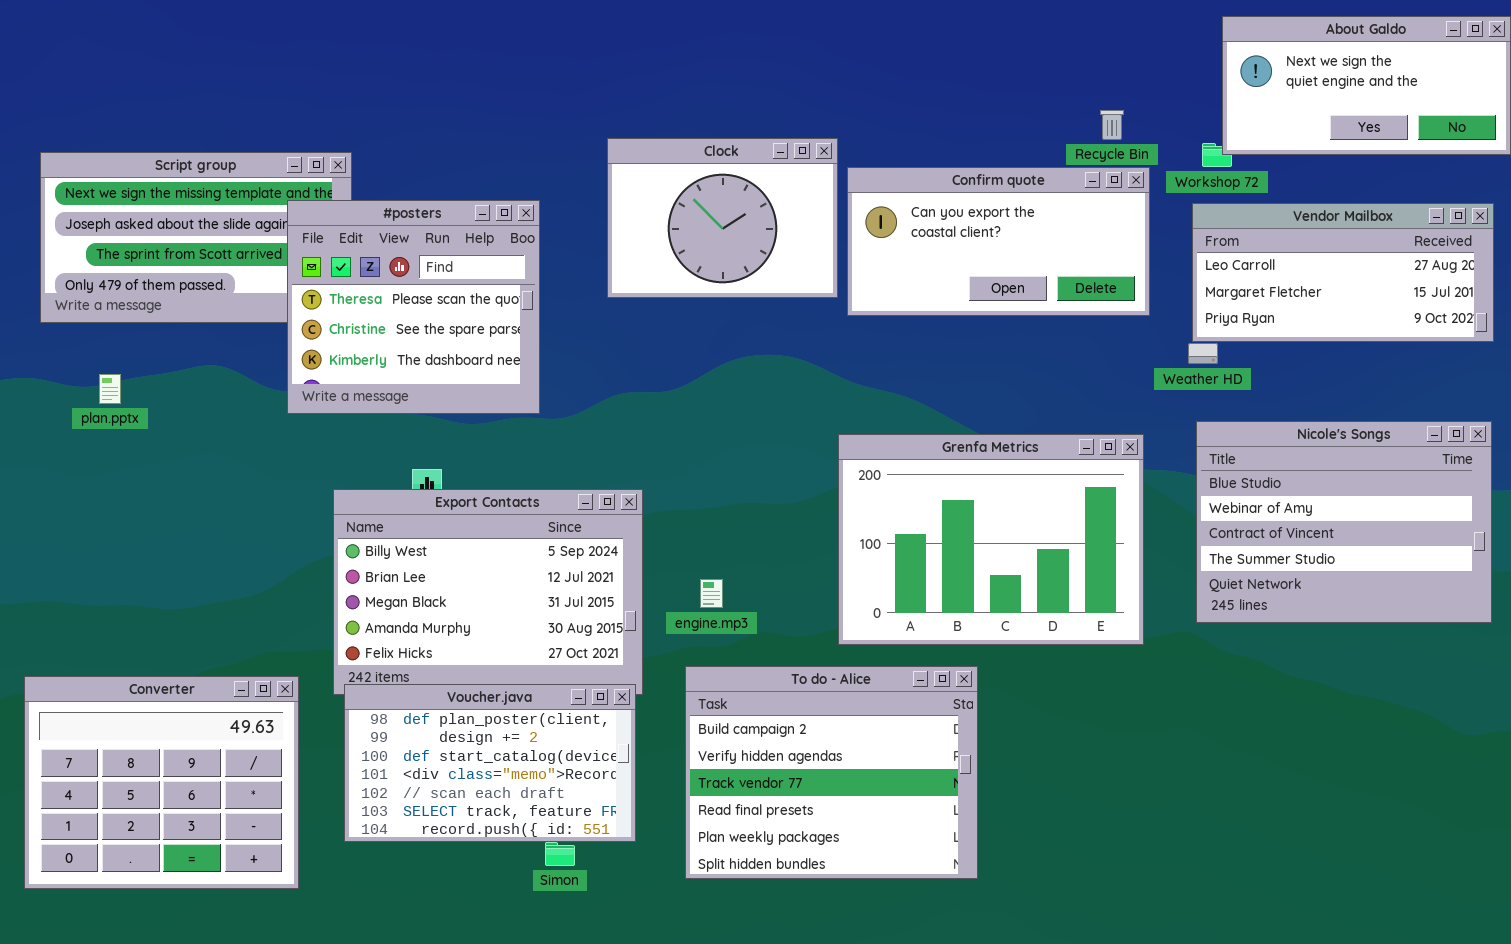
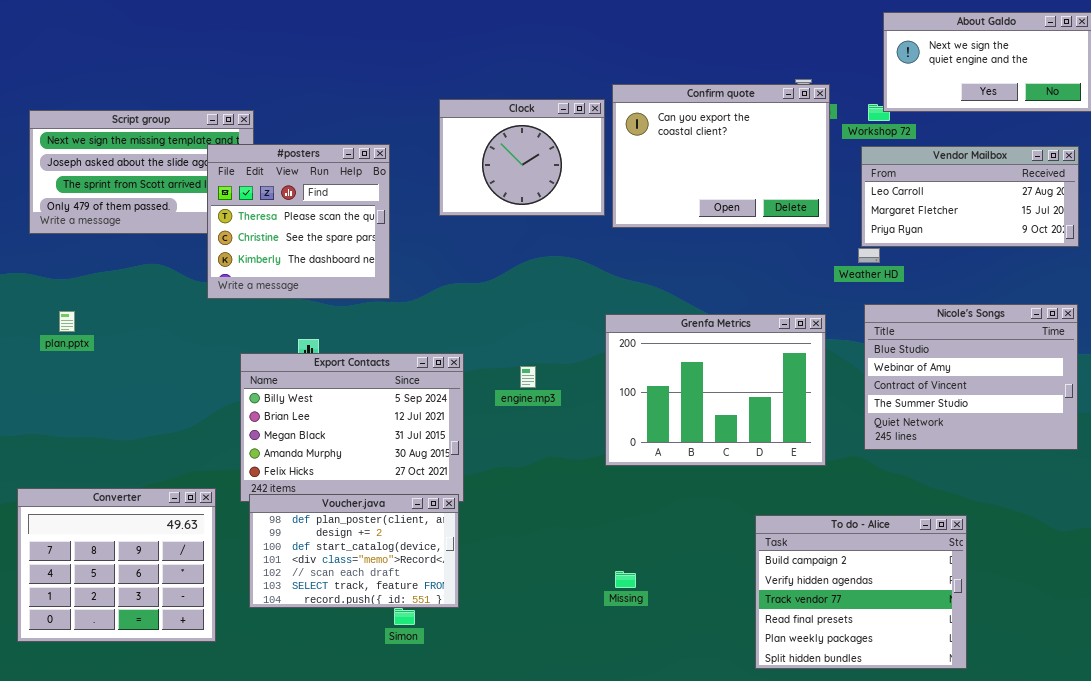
Confirm quote: [847,167,1150,316] -> [612,84,830,228], resized
plan.pptx: [99,374,121,404] -> [59,311,75,332], moved
engine.mp3: [700,579,723,608] -> [520,366,536,388], moved
To do - Alice: [685,666,978,879] -> [755,515,967,669], moved

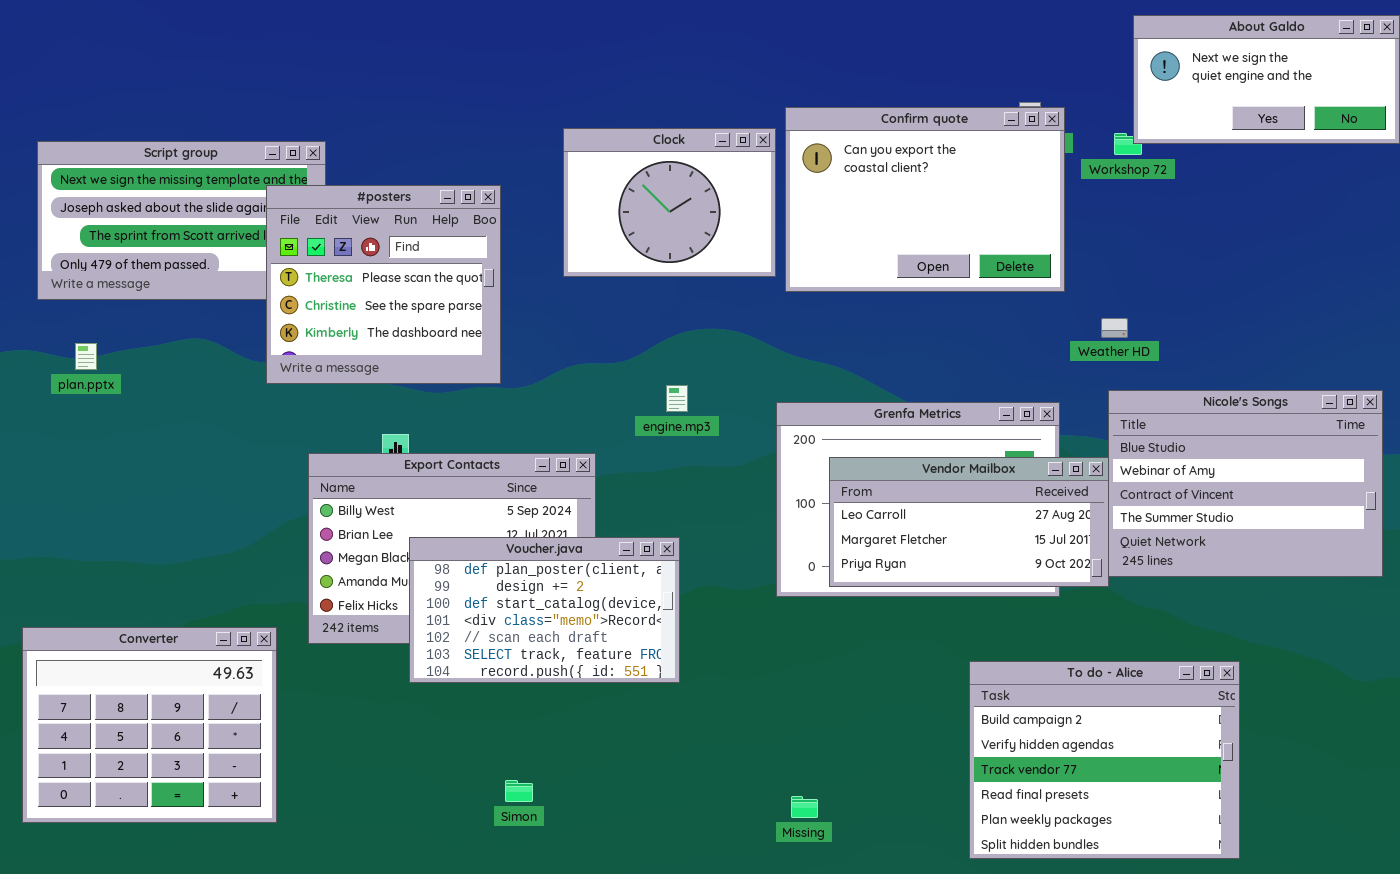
Vendor Mailbox: [861,146,1079,247] -> [829,457,1109,587], moved
plan.pptx: [59,311,75,332] -> [75,343,97,370], moved
engine.mp3: [520,366,536,388] -> [666,385,688,412], moved
Voucher.java: [249,494,459,608] -> [409,537,680,683], moved
Missing: [615,571,636,588] -> [791,796,818,818], moved

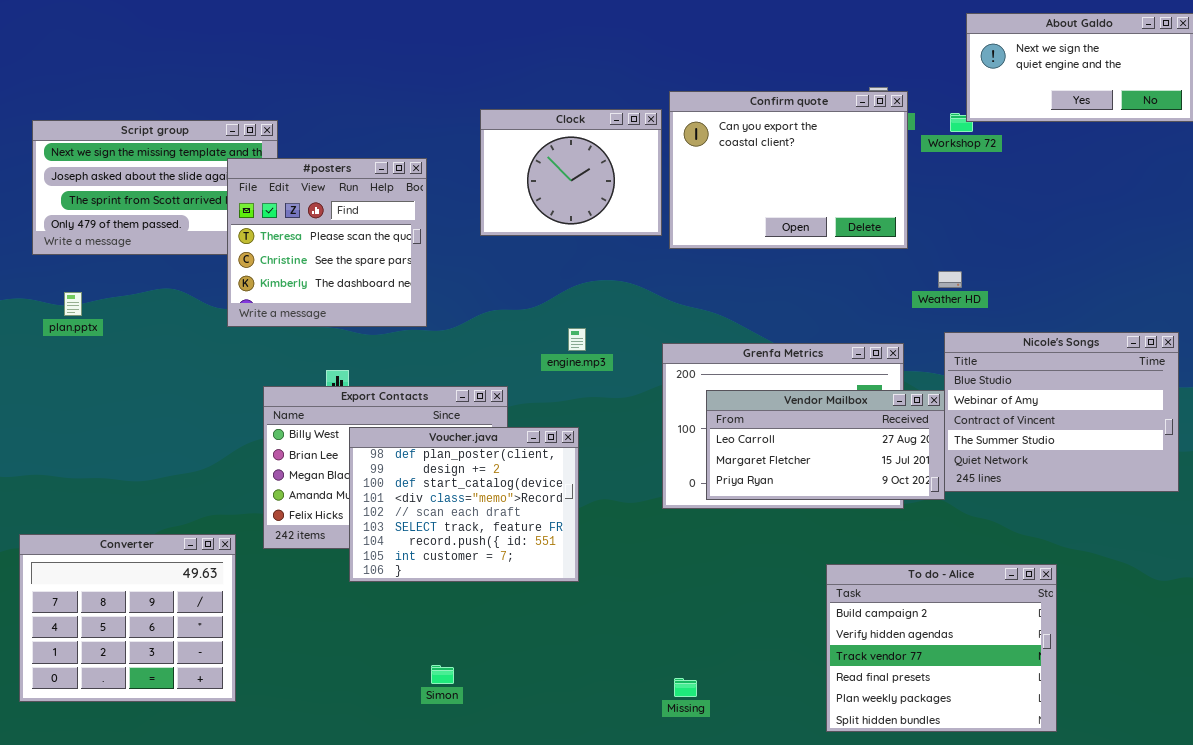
Voucher.java: [409,537,680,683] -> [349,427,579,582], resized

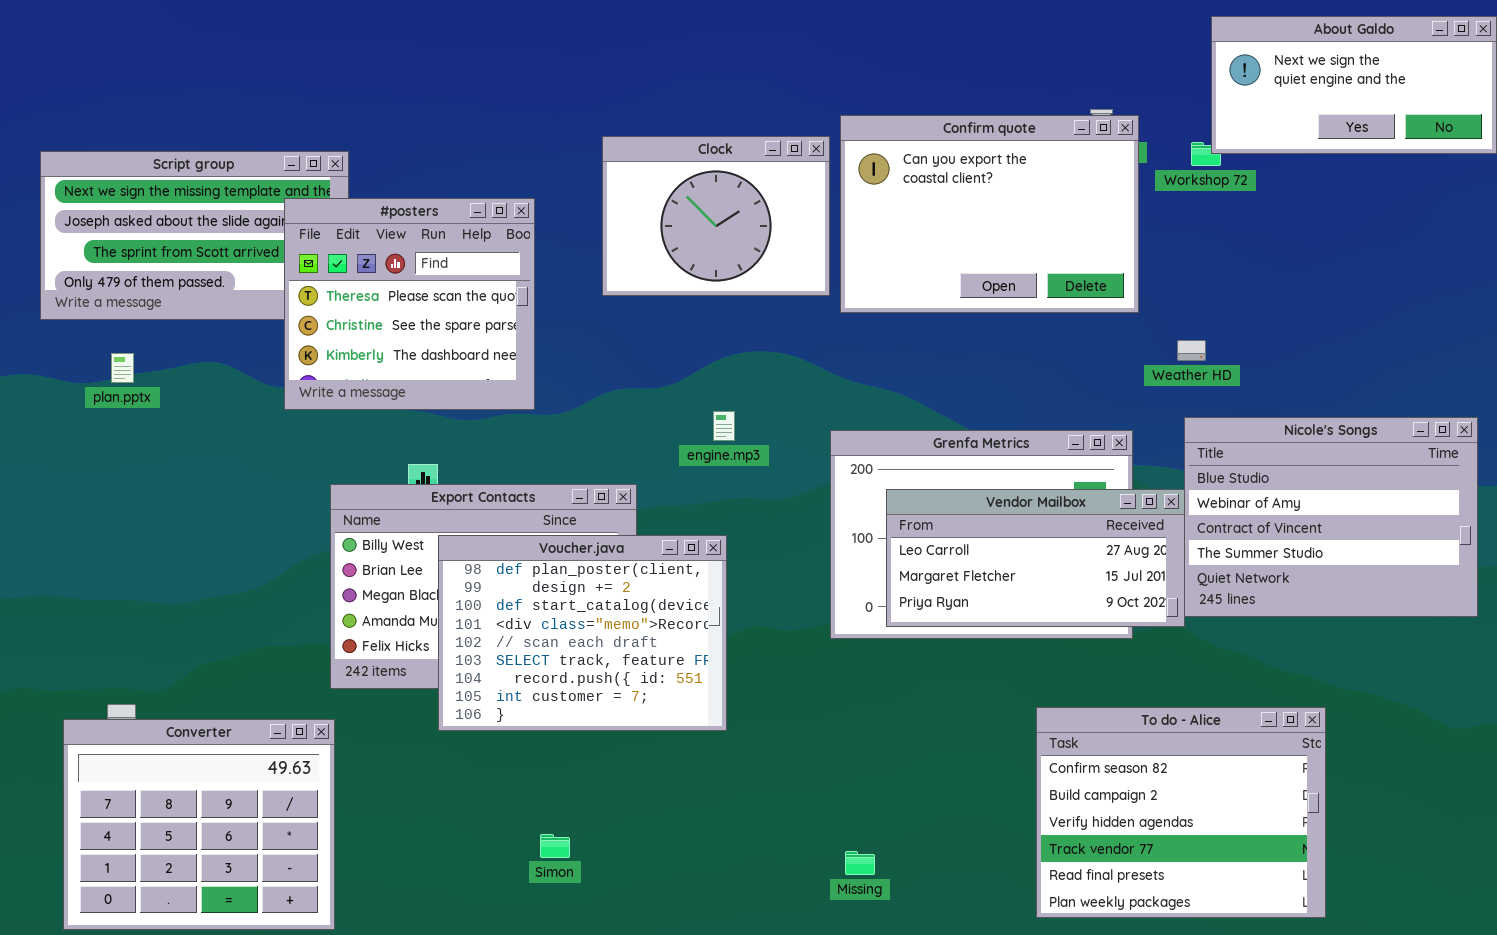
plan.pptx: [64,292,82,316] -> [111,353,134,383], moved
Converter: [19,534,236,702] -> [63,719,335,930], moved
To do - Alice: [826,564,1057,732] -> [1036,707,1326,918], scrolled up 1 row

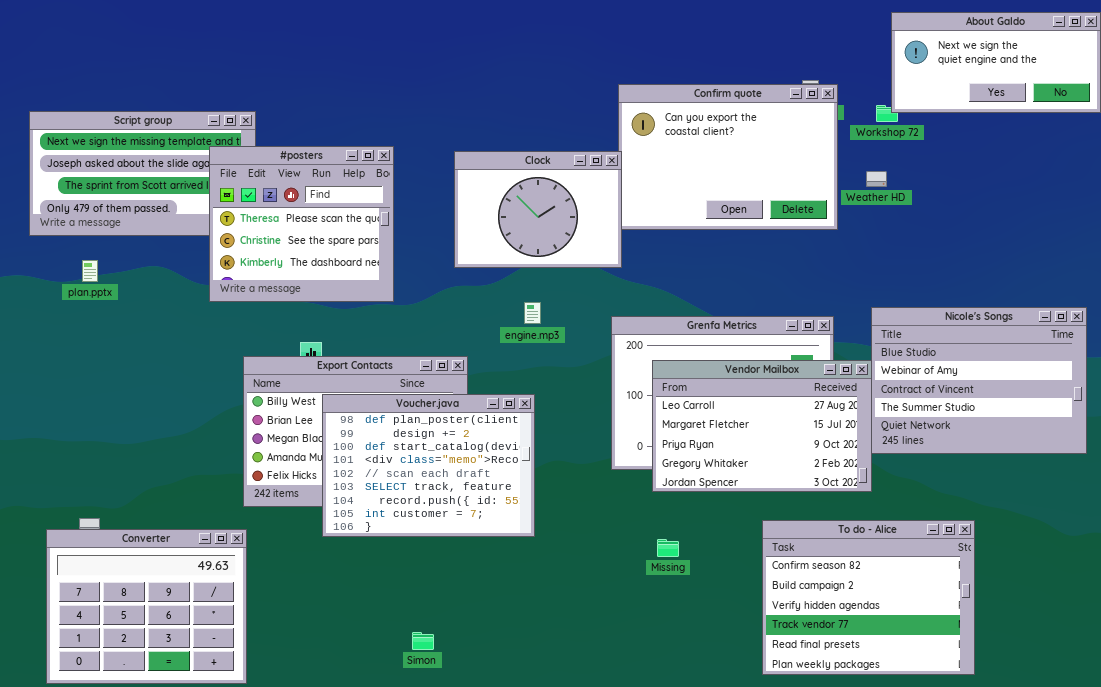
Clock: [602,136,830,296] -> [454,151,622,268], moved
Weather HD: [1177,340,1206,361] -> [866,171,887,187], moved
Vendor Mailbox: [886,489,1185,627] -> [652,360,872,492], resized
Simon: [540,834,570,858] -> [412,632,434,650], moved
Missing: [845,851,875,875] -> [657,539,679,557], moved

